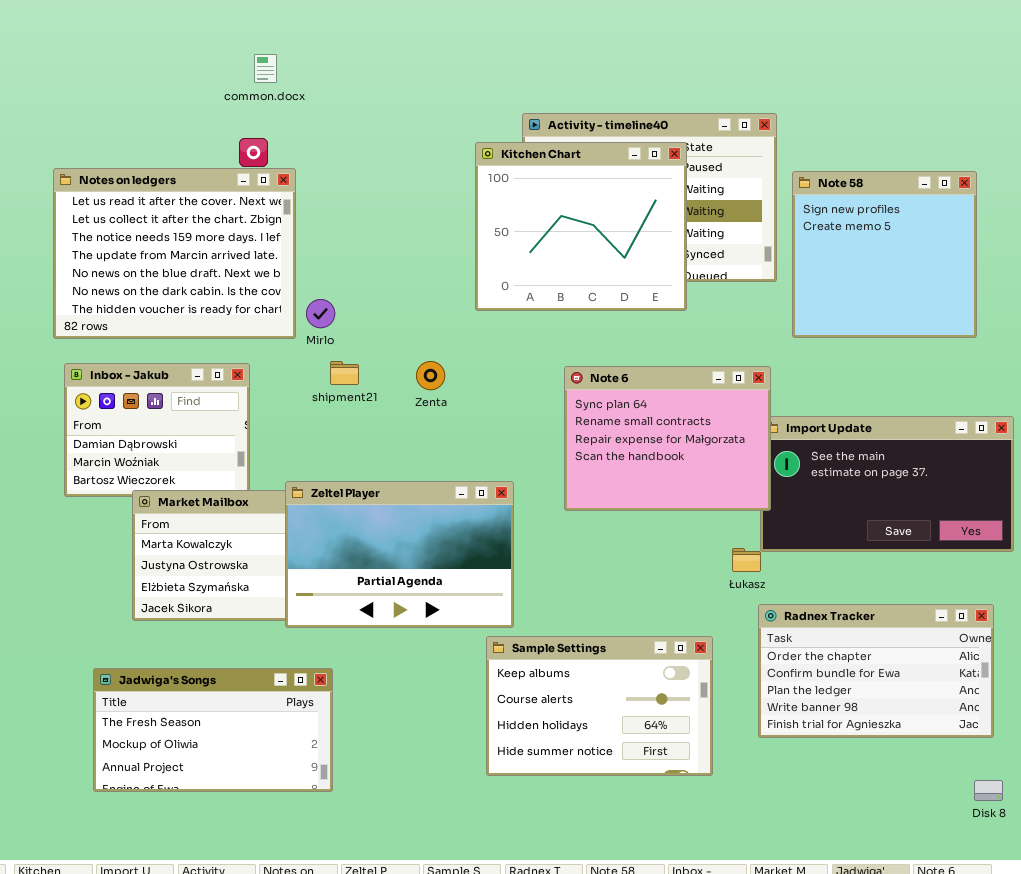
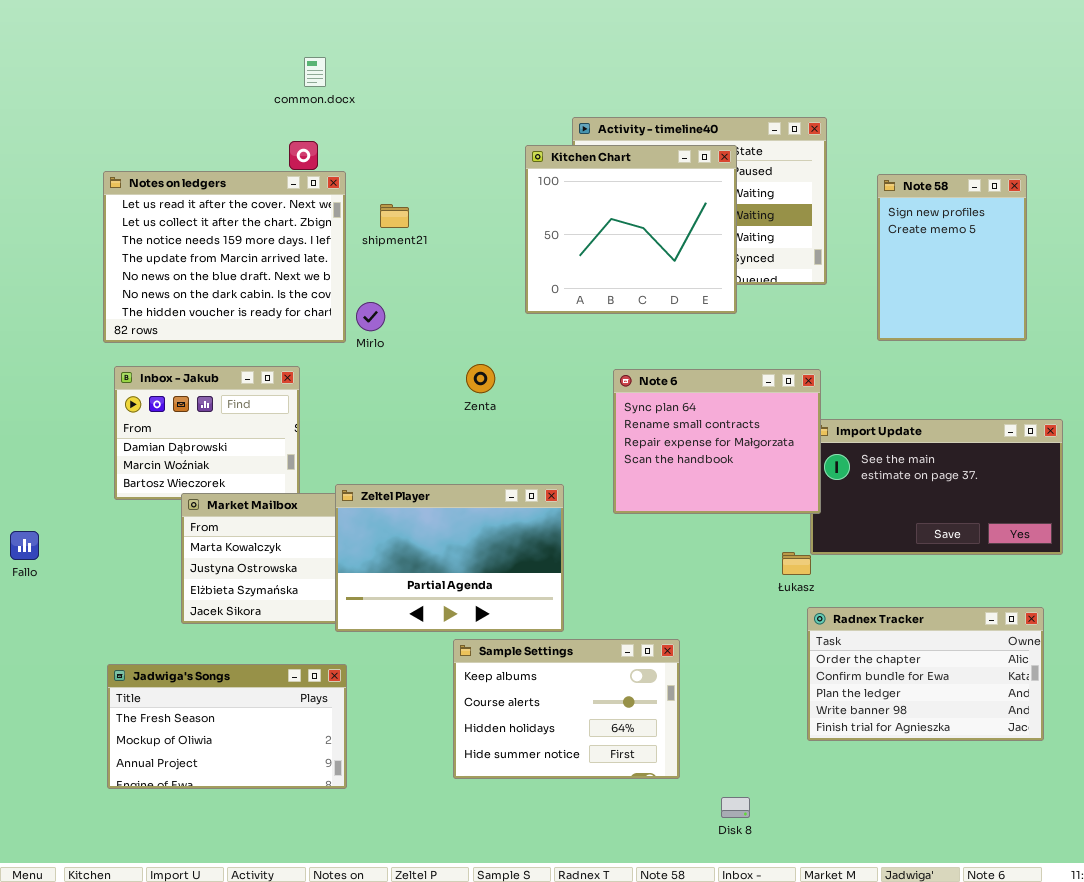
Note 58: [792,171,977,338] -> [877,174,1027,341], resized
shipment21: [330,361,359,385] -> [380,204,409,228], moved
Sample Settings: [486,636,713,776] -> [453,639,680,779], moved
Jadwiga's Songs: [93,668,333,792] -> [107,664,347,789], moved
Disk 8: [974,780,1003,801] -> [721,797,750,818], moved

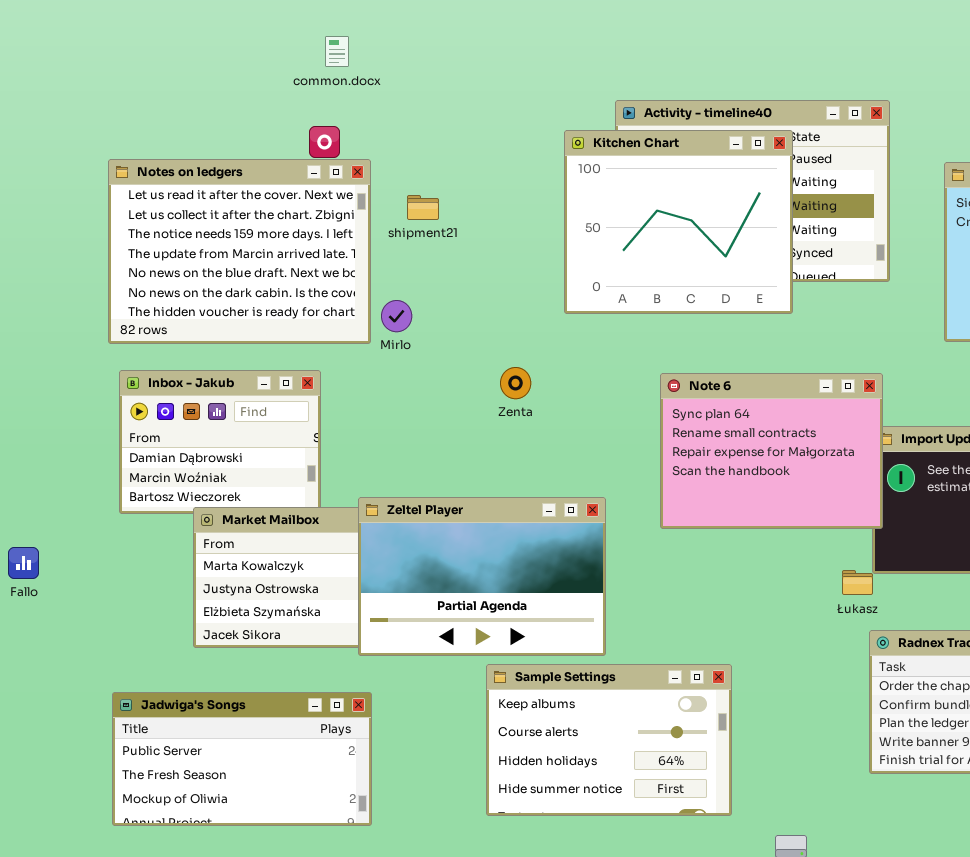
Jadwiga's Songs: [107,664,347,789] -> [112,692,372,826], scrolled up 1 row

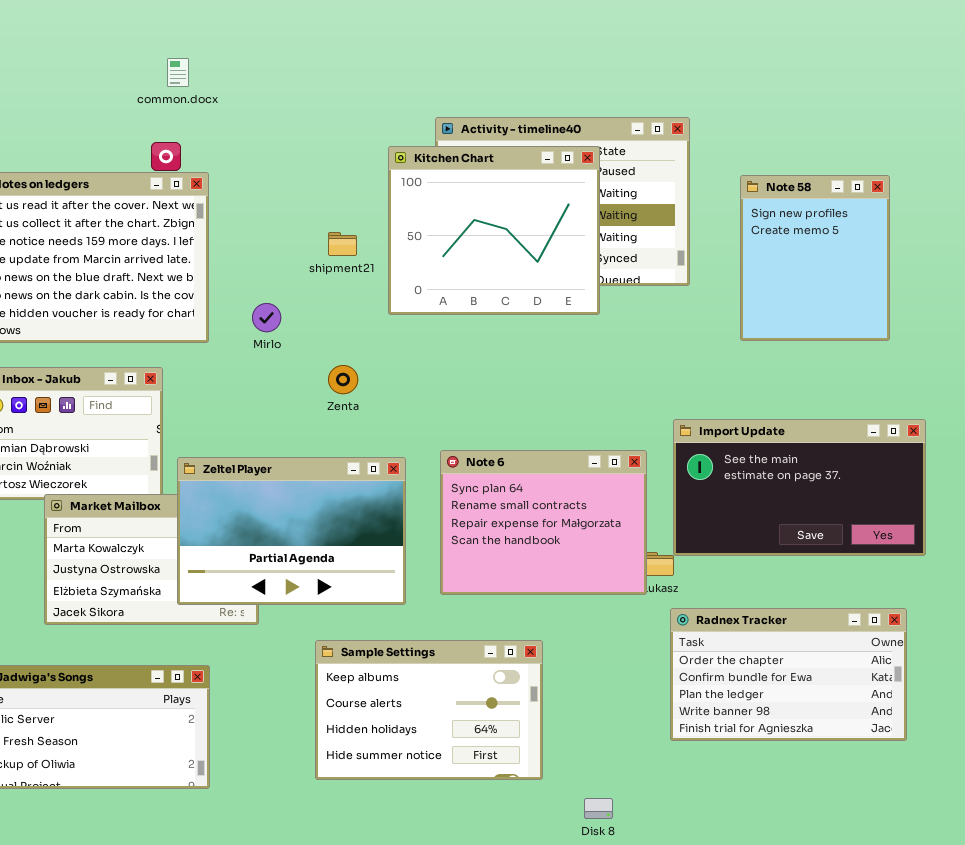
shipment21: [407,195,439,220] -> [328,232,357,256], moved
Mirlo: [381,300,412,332] -> [252,303,281,332], moved
Note 6: [660,373,883,529] -> [440,450,647,595], moved
Zeltel Player: [358,497,606,656] -> [177,457,406,605], moved

